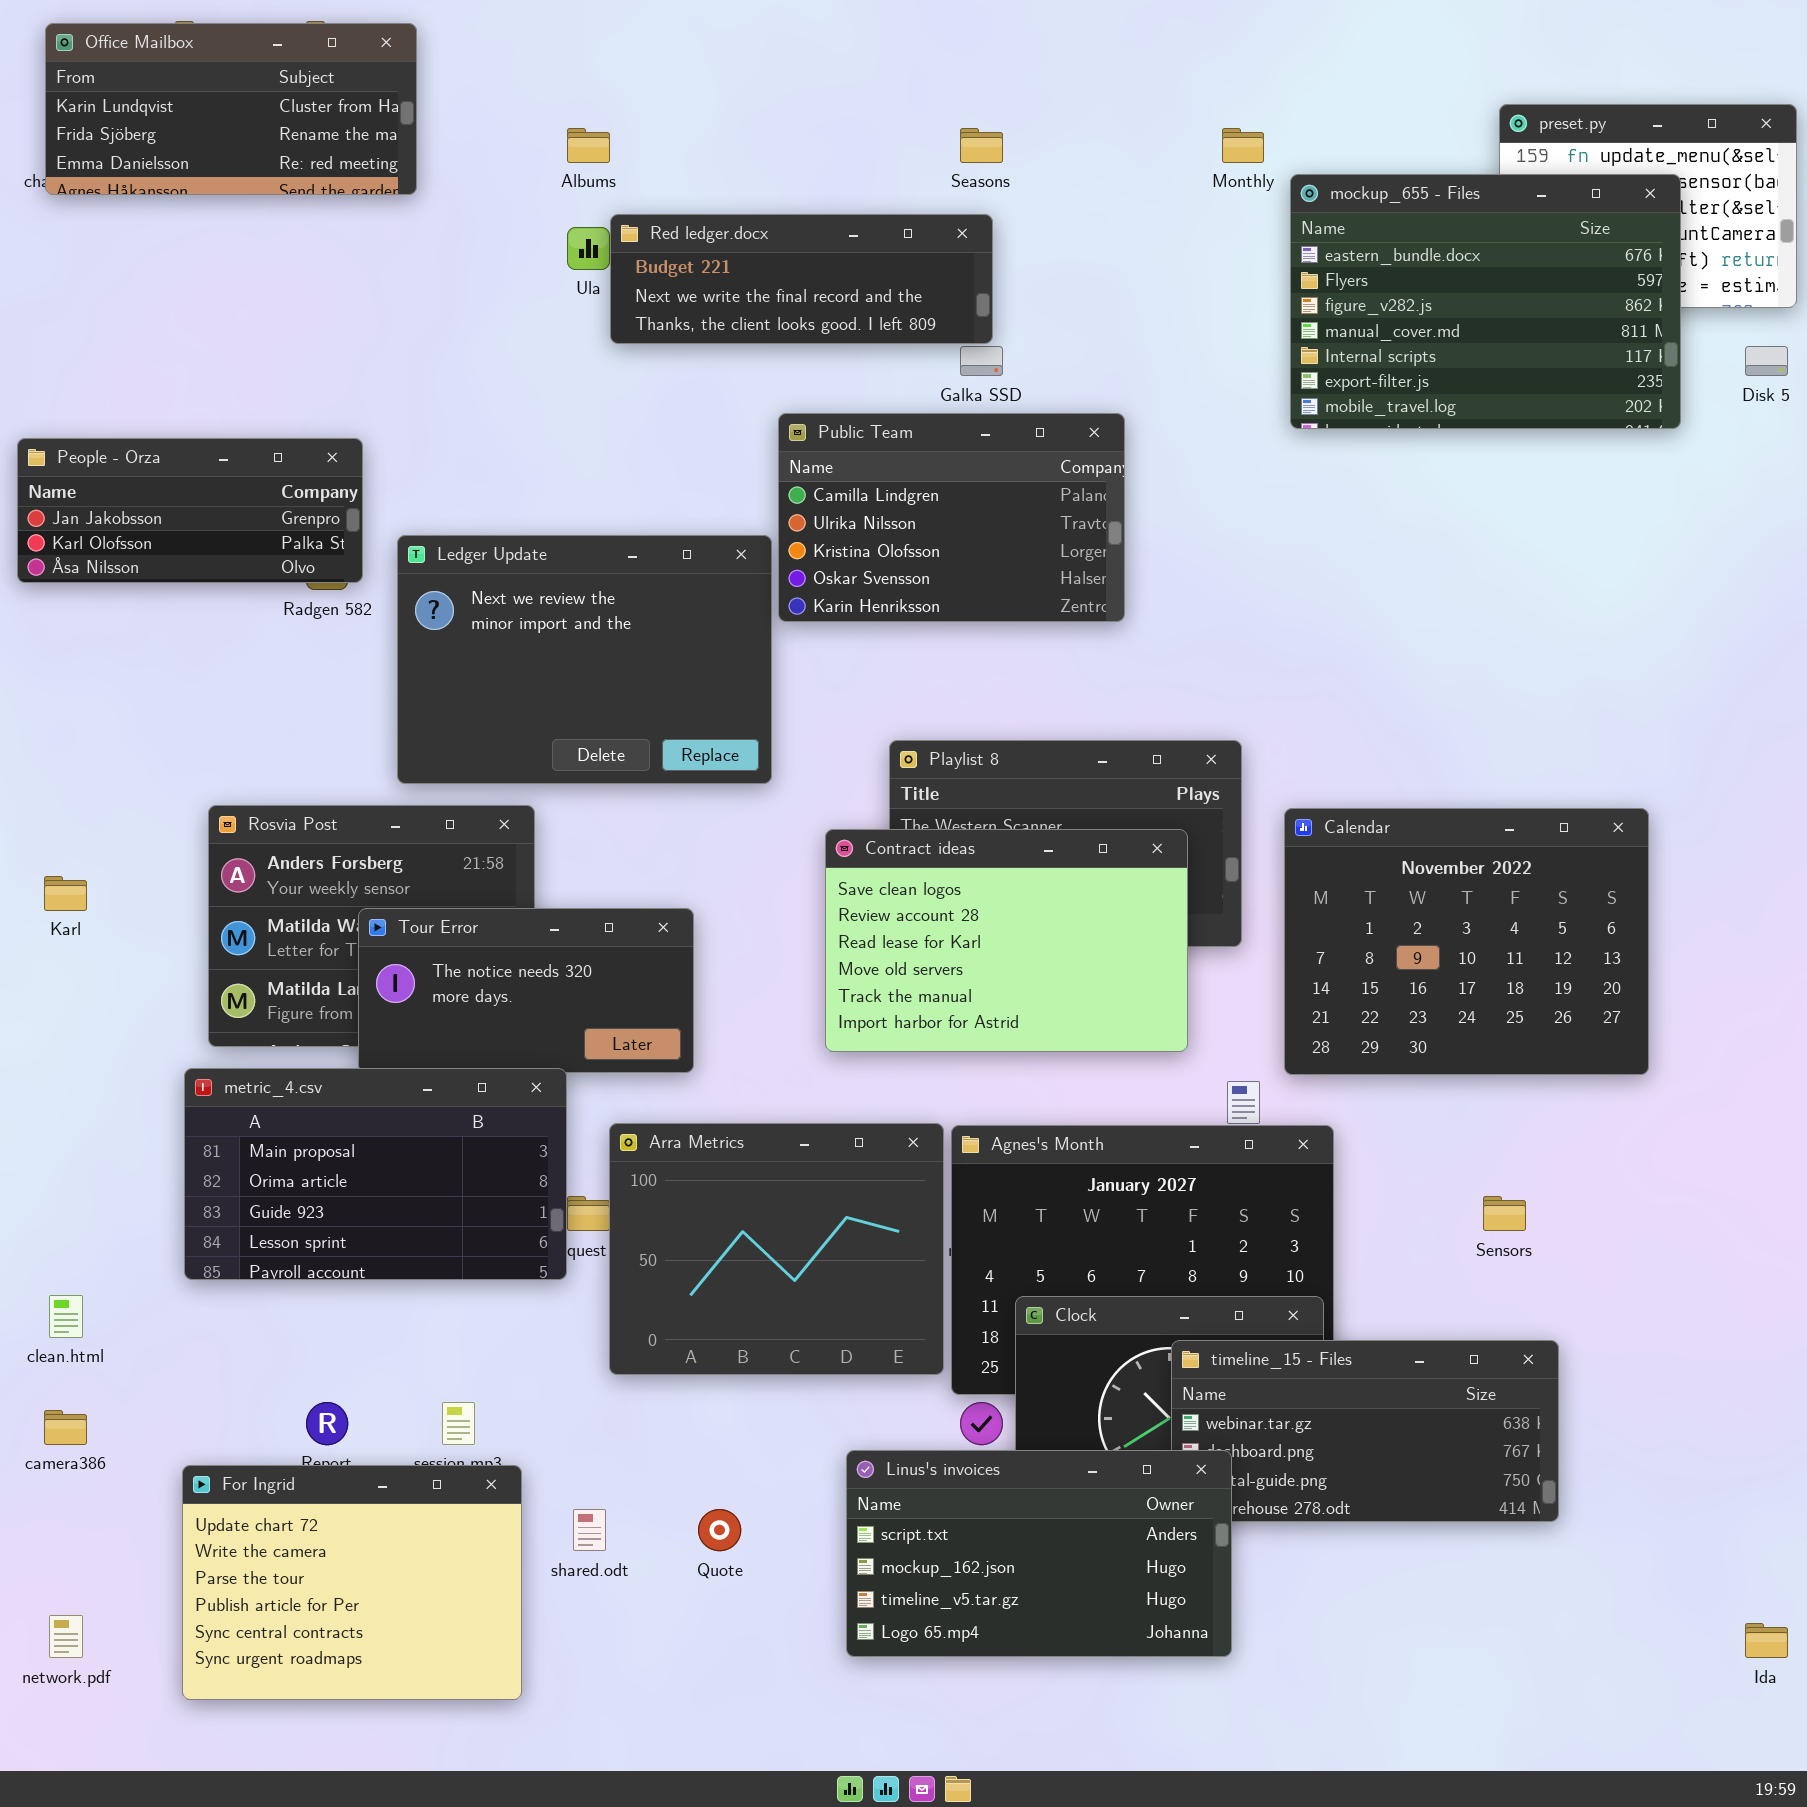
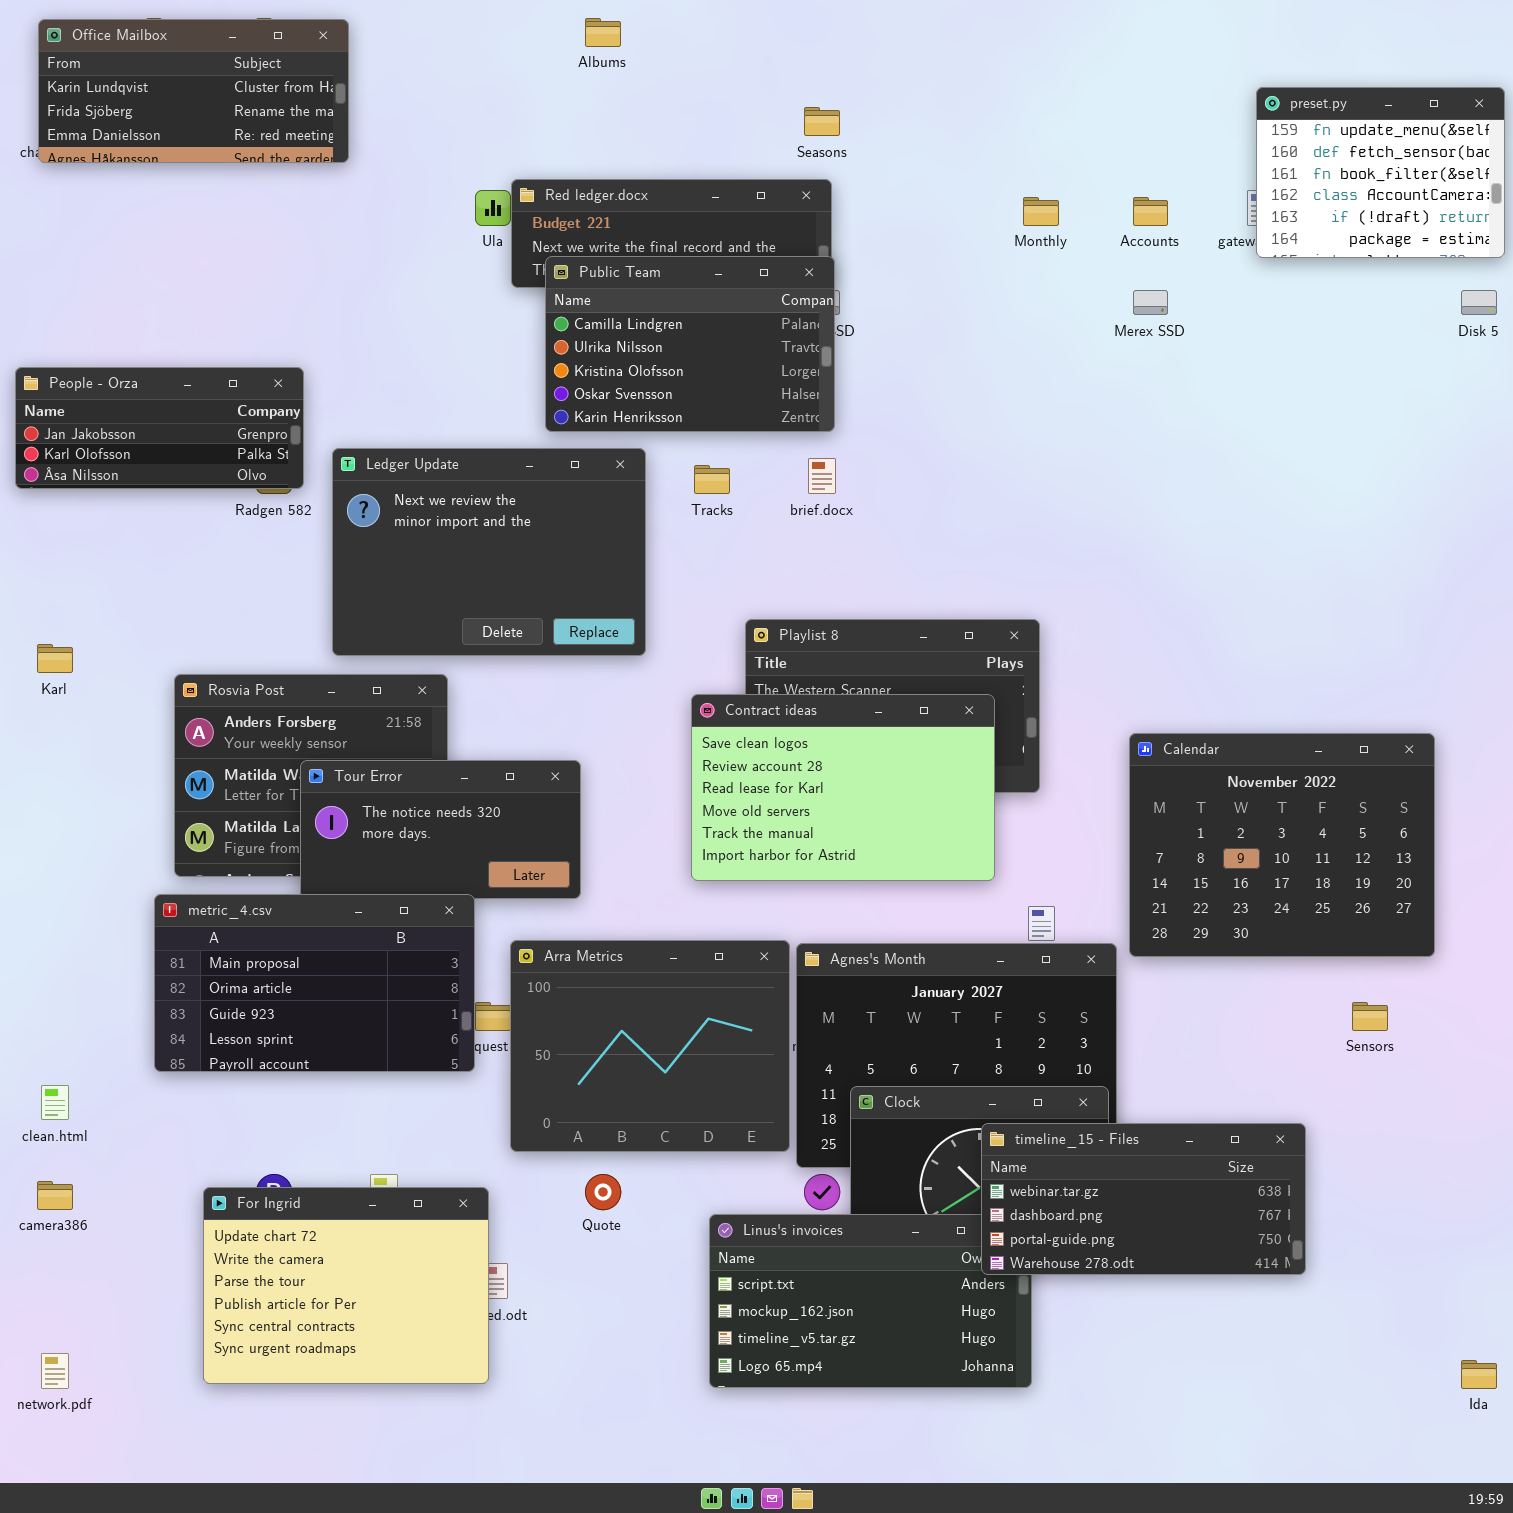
Albums: [567,128,610,163] -> [585,18,621,47], moved
Monthly: [1222,128,1264,163] -> [1023,197,1059,226], moved
mockup_655 - Files: [1290,174,1681,429] -> none, closed
Public Team: [778,413,1125,622] -> [545,256,835,432], moved
Calendar: [1284,808,1649,1075] -> [1129,733,1435,957], moved
Karl: [44,876,87,911] -> [37,644,73,673], moved
Sensors: [1483,1196,1526,1231] -> [1352,1002,1388,1031], moved
timeline_15 - Files: [1171,1340,1559,1522] -> [981,1123,1306,1275], raised
For Ingrid: [182,1465,522,1700] -> [203,1187,489,1384], moved
Quote: [698,1509,741,1551] -> [585,1174,621,1210], moved

